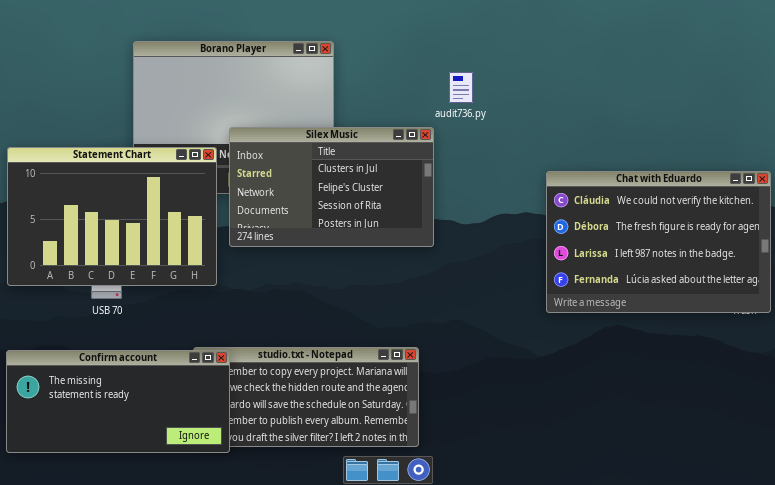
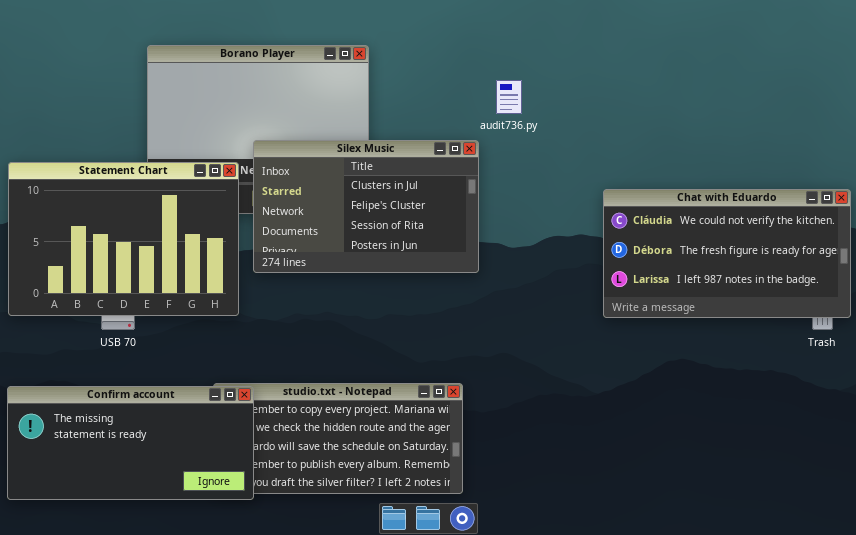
Chat with Eduardo: [546,171,771,313] -> [603,189,851,318], resized

